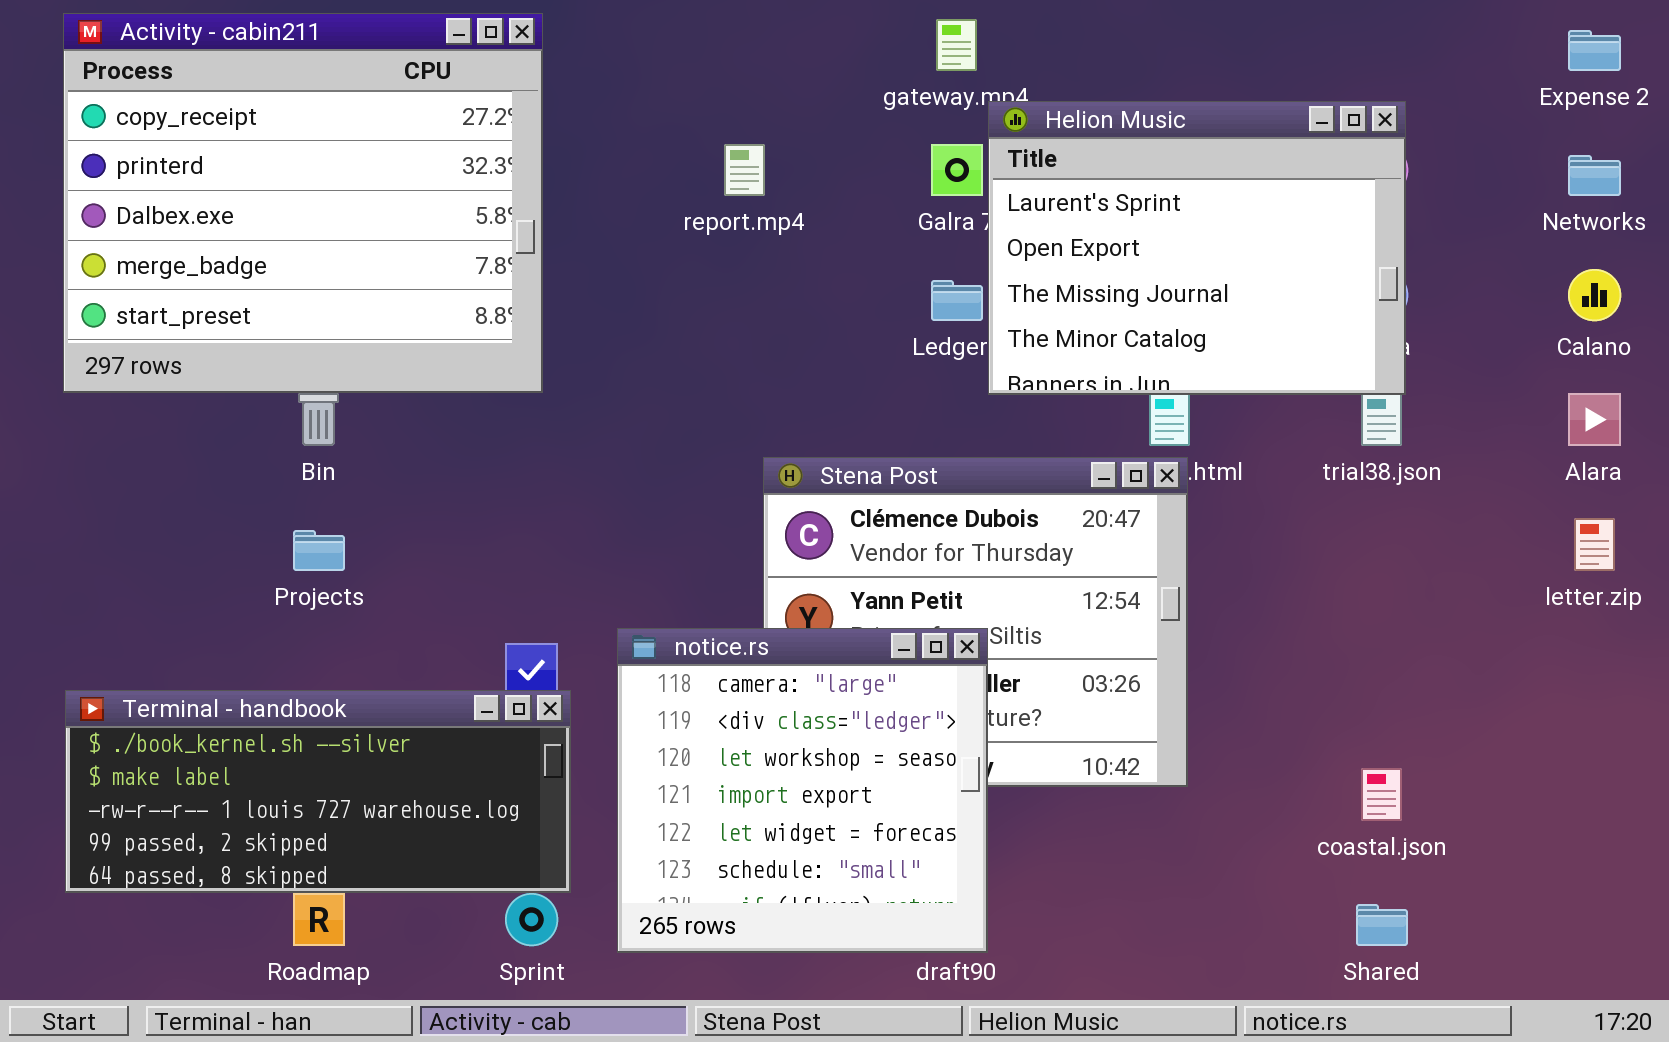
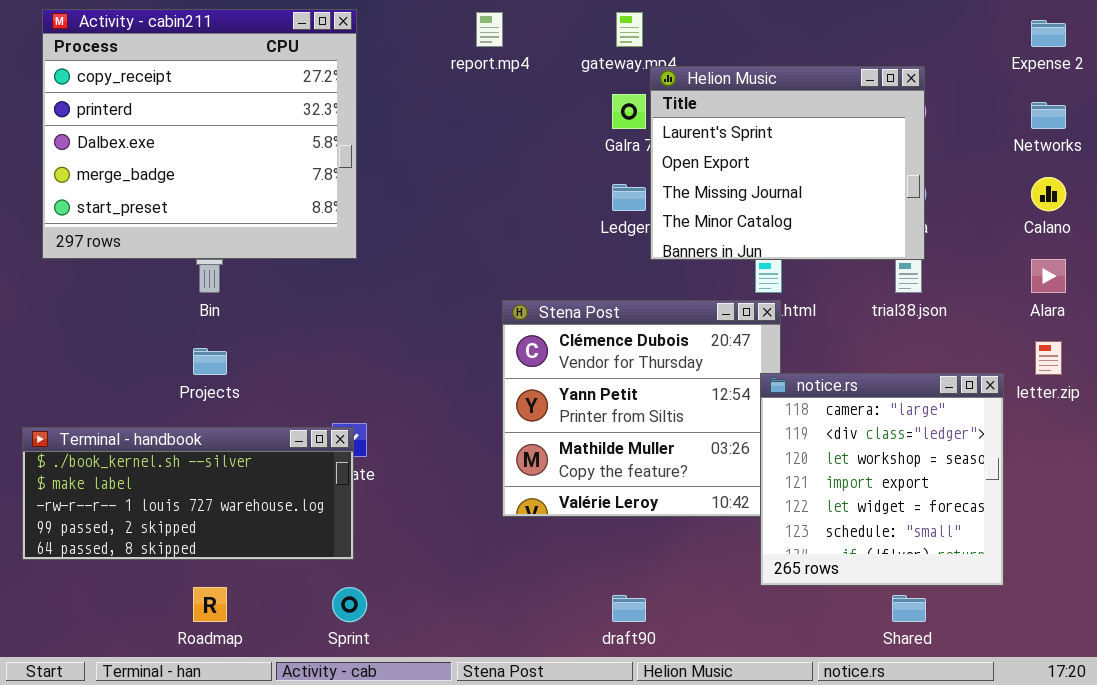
report.mp4: [724,144,765,196] -> [476,12,503,47], moved
notice.rs: [617,628,988,953] -> [760,373,1004,586], moved
Terminal - handbook: [65,690,571,893] -> [22,427,354,560], moved

